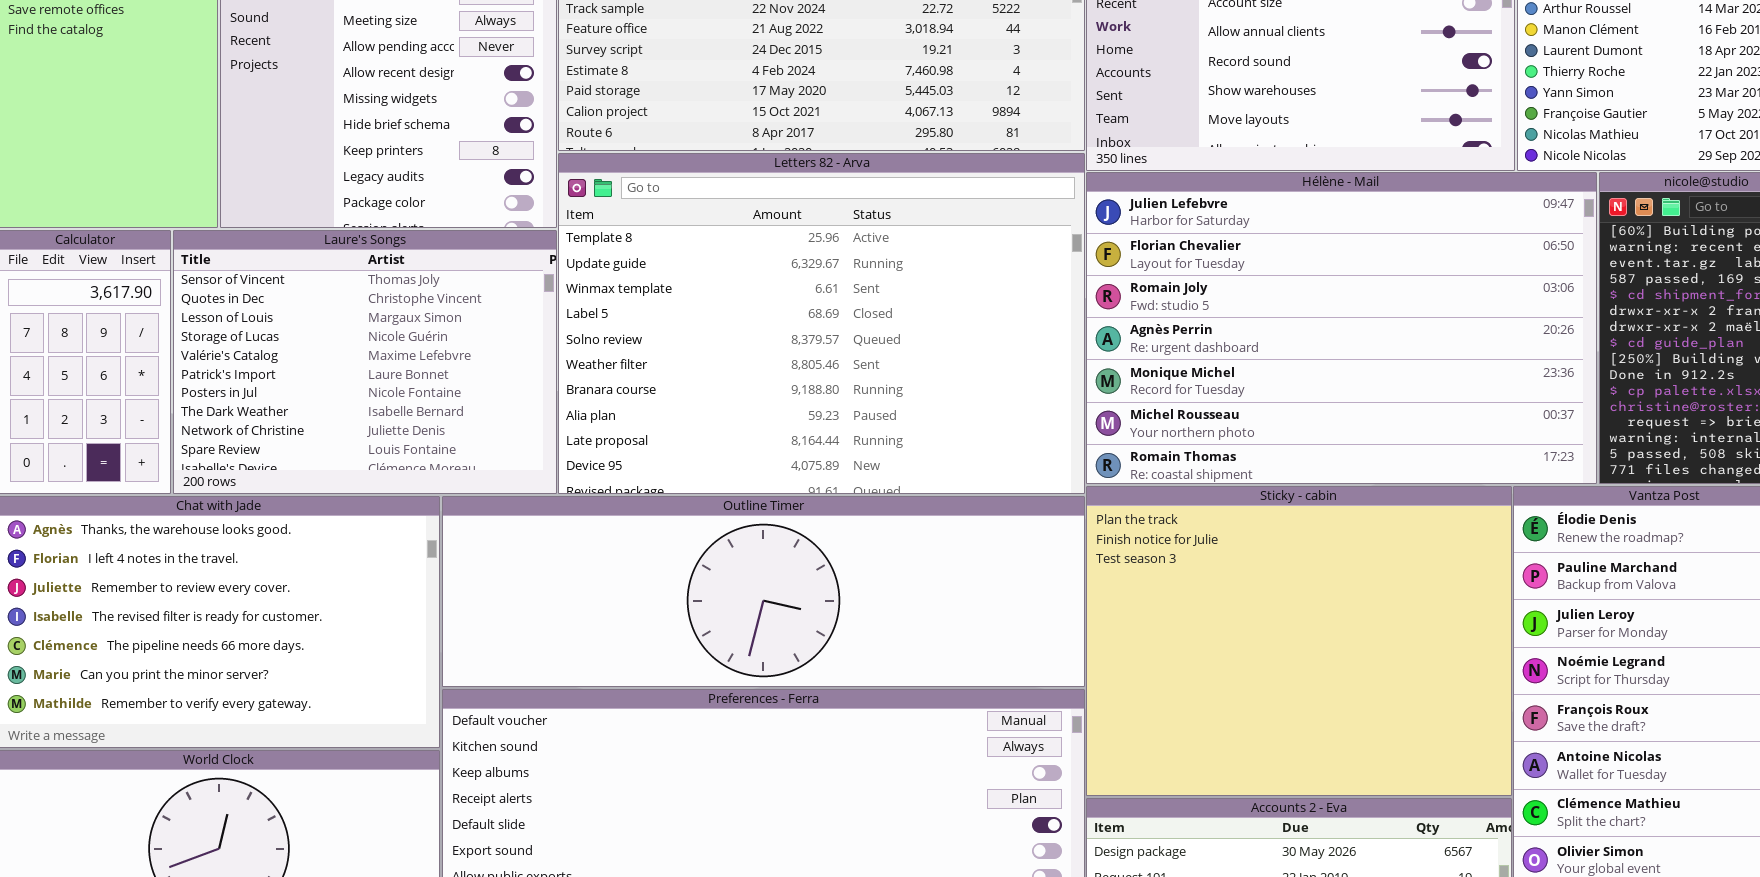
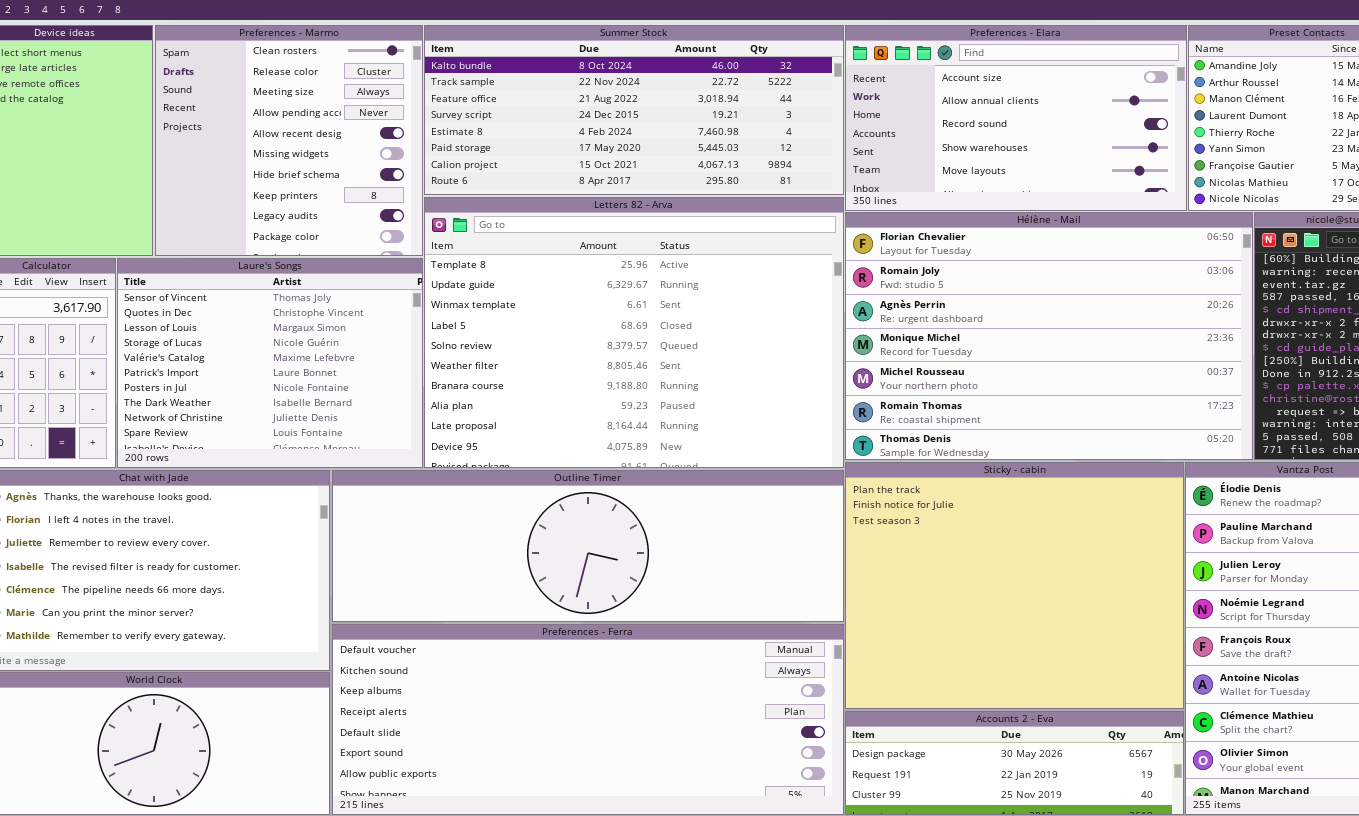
Hélène - Mail: [1086,172,1597,484] -> [845,212,1253,460], scrolled down 1 row

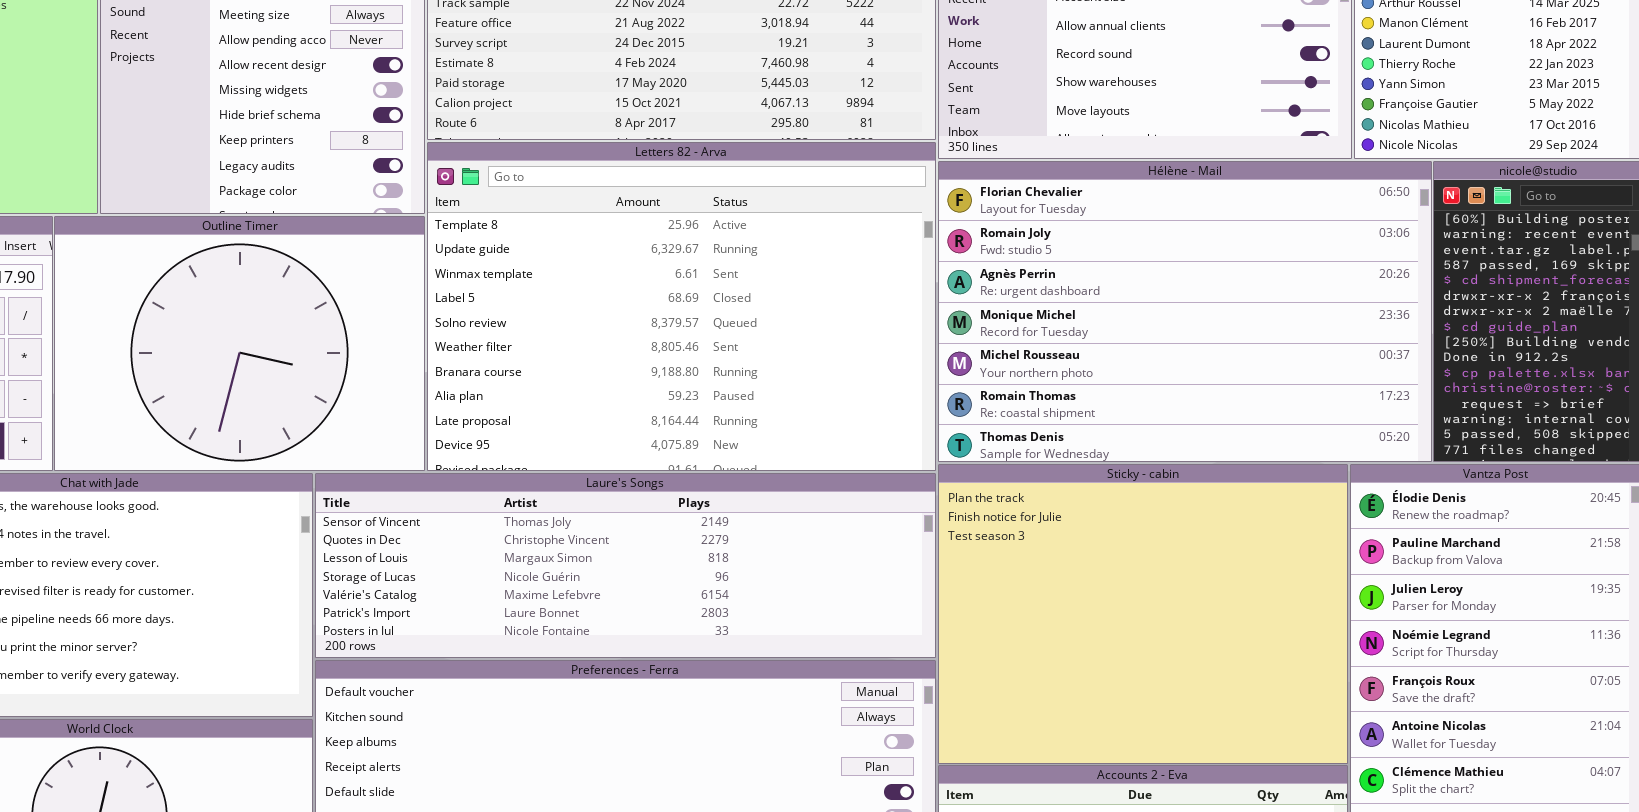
Laure's Songs: [117,258,423,468] -> [315,473,936,658], moved, resized
Outline Timer: [332,470,844,622] -> [54,216,425,471], moved, resized

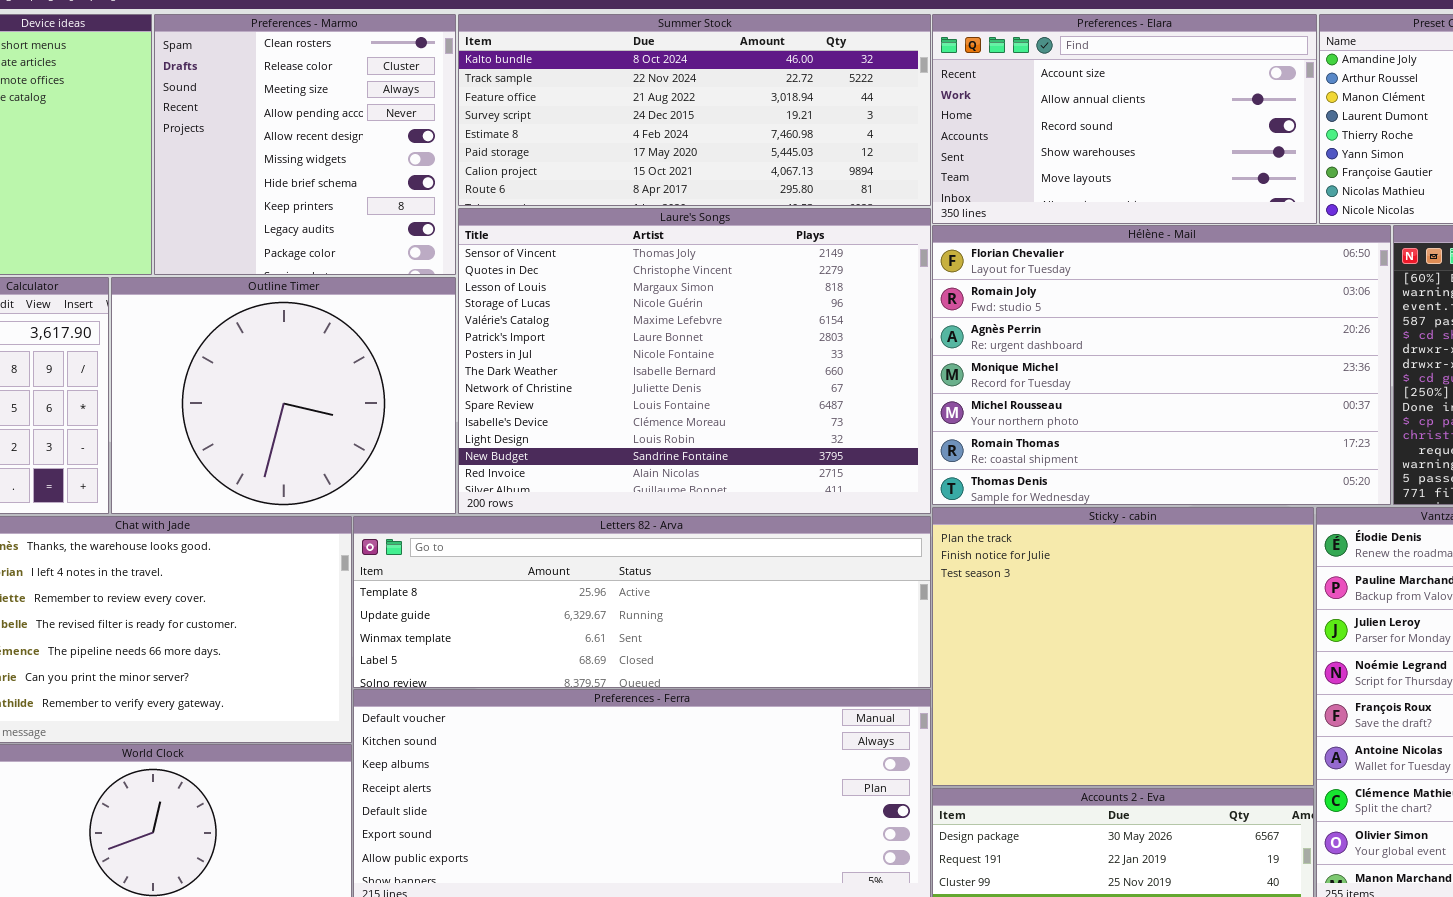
Letters 82 - Arva: [427,142,936,471] -> [353,516,931,688], moved, resized
Laure's Songs: [315,473,936,658] -> [458,208,931,514], moved, resized

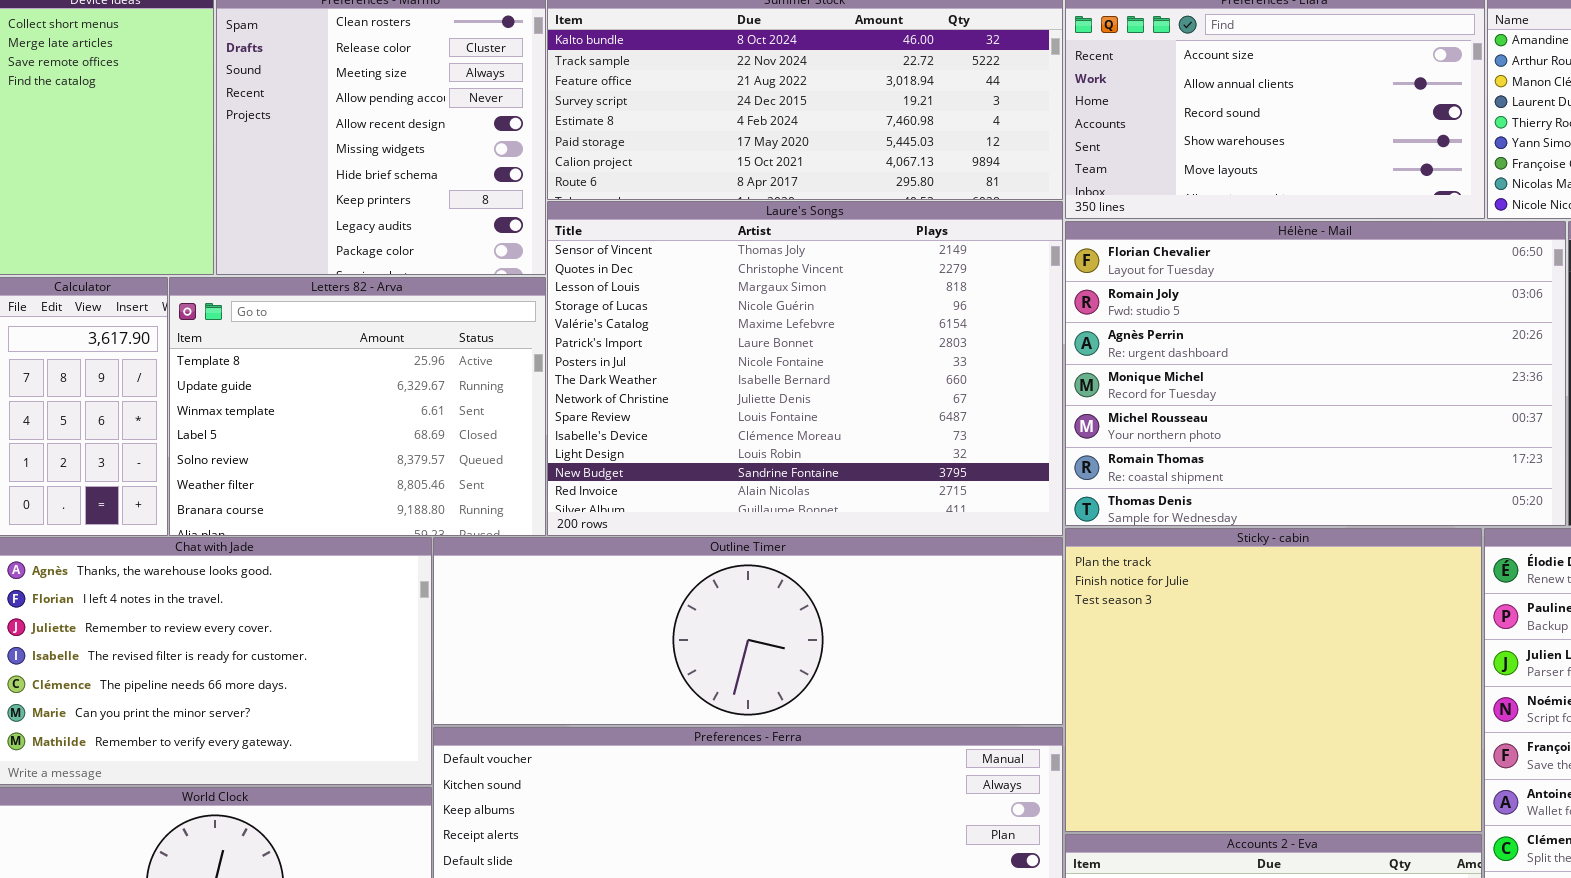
Outline Timer: [111,277,456,514] -> [433,537,1063,725], moved, resized
Letters 82 - Arva: [353,516,931,688] -> [169,277,546,536], moved, resized

